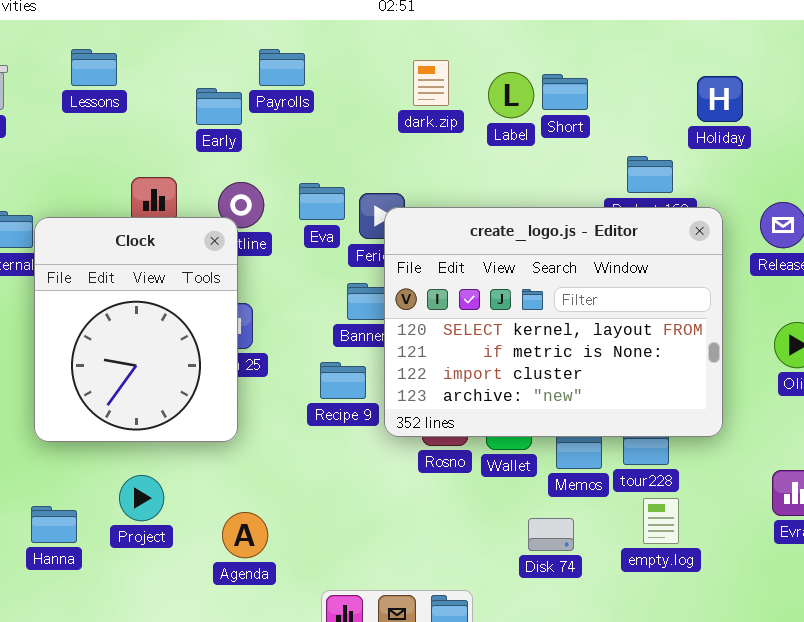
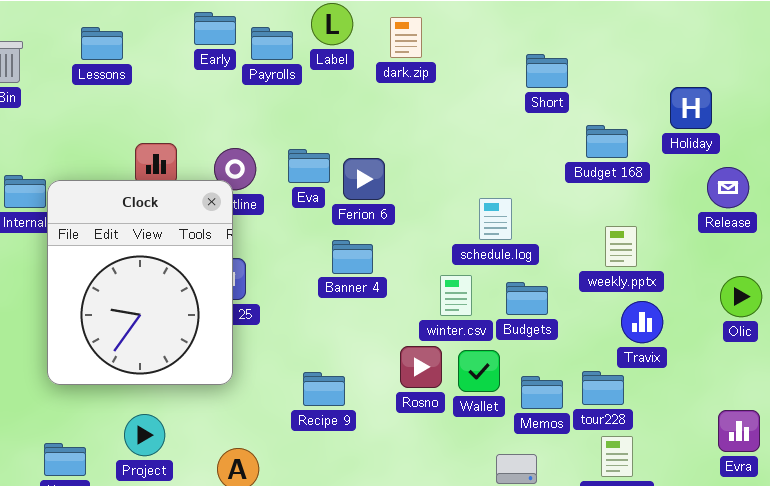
dark.zip: [413,60,449,106] -> [390,17,422,58], moved
Label: [488,72,534,118] -> [311,3,353,45], moved
Short: [542,74,588,110] -> [526,54,568,88], moved
Holiday: [697,76,743,122] -> [670,87,712,129], moved
Early: [196,88,242,125] -> [194,12,236,45], moved
create_logo.js - Editor: [384,207,723,437] -> none, closed
Recipe 9: [320,362,366,399] -> [303,372,345,406], moved

